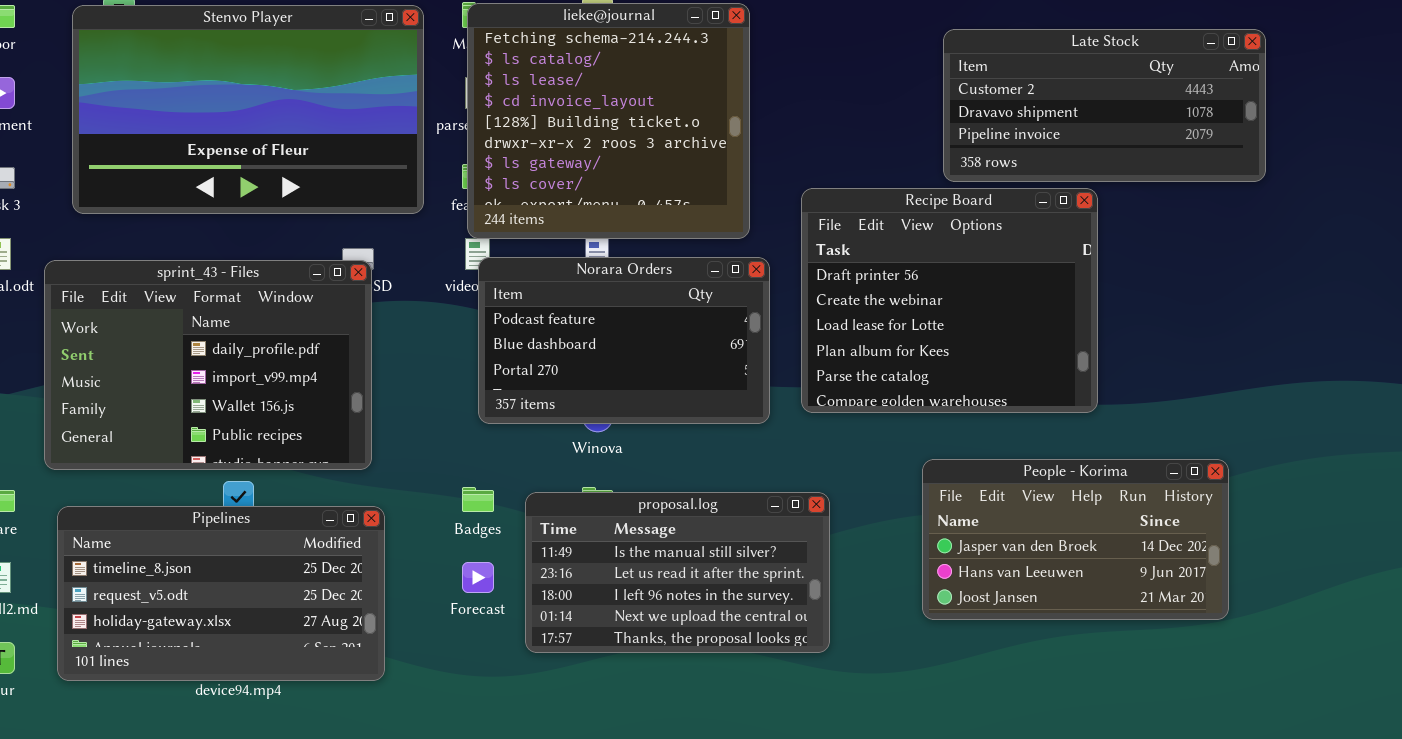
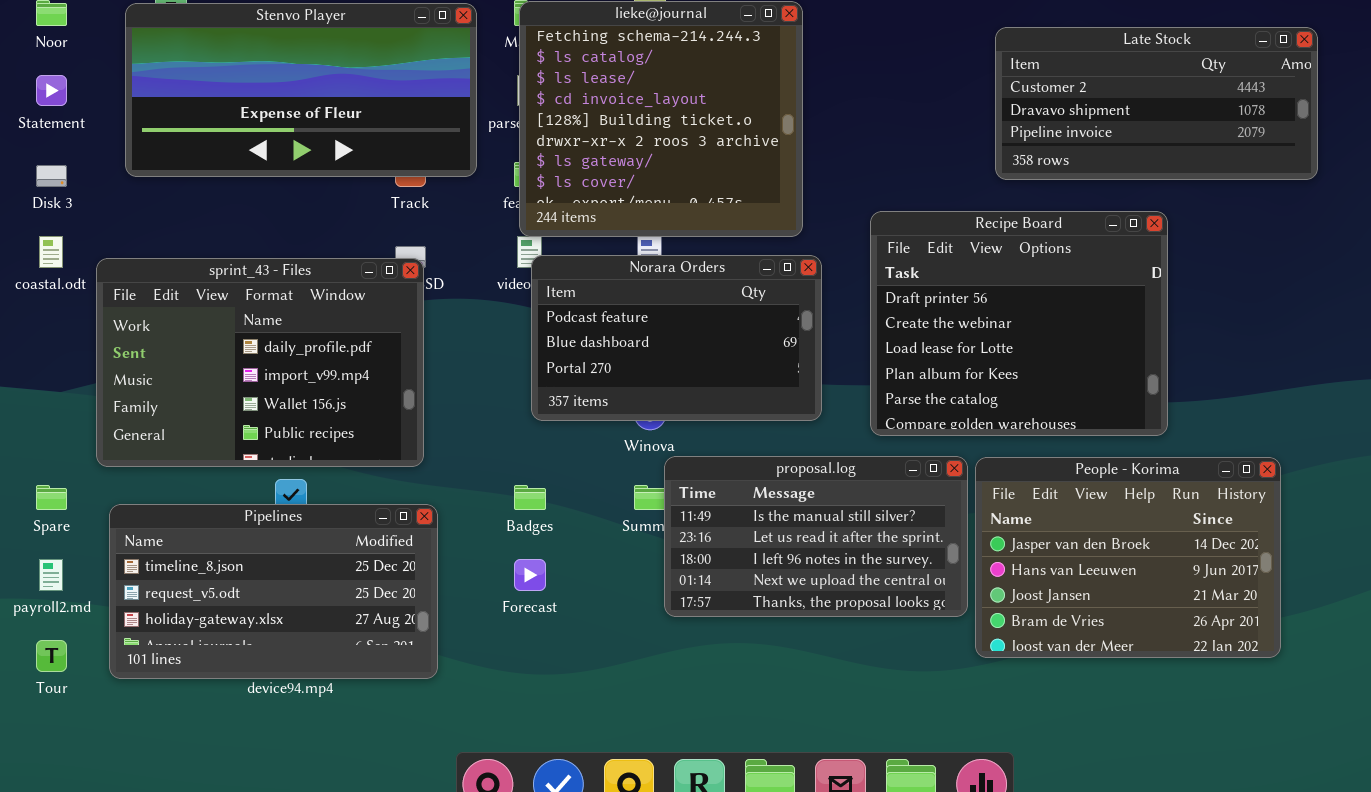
Stenvo Player: [72,5,424,214] -> [125,3,477,177], resized
Recipe Board: [801,188,1098,413] -> [870,211,1168,436], moved
People - Korima: [922,459,1229,620] -> [975,457,1281,658], resized
proposal.log: [525,492,830,653] -> [664,456,968,617], moved

